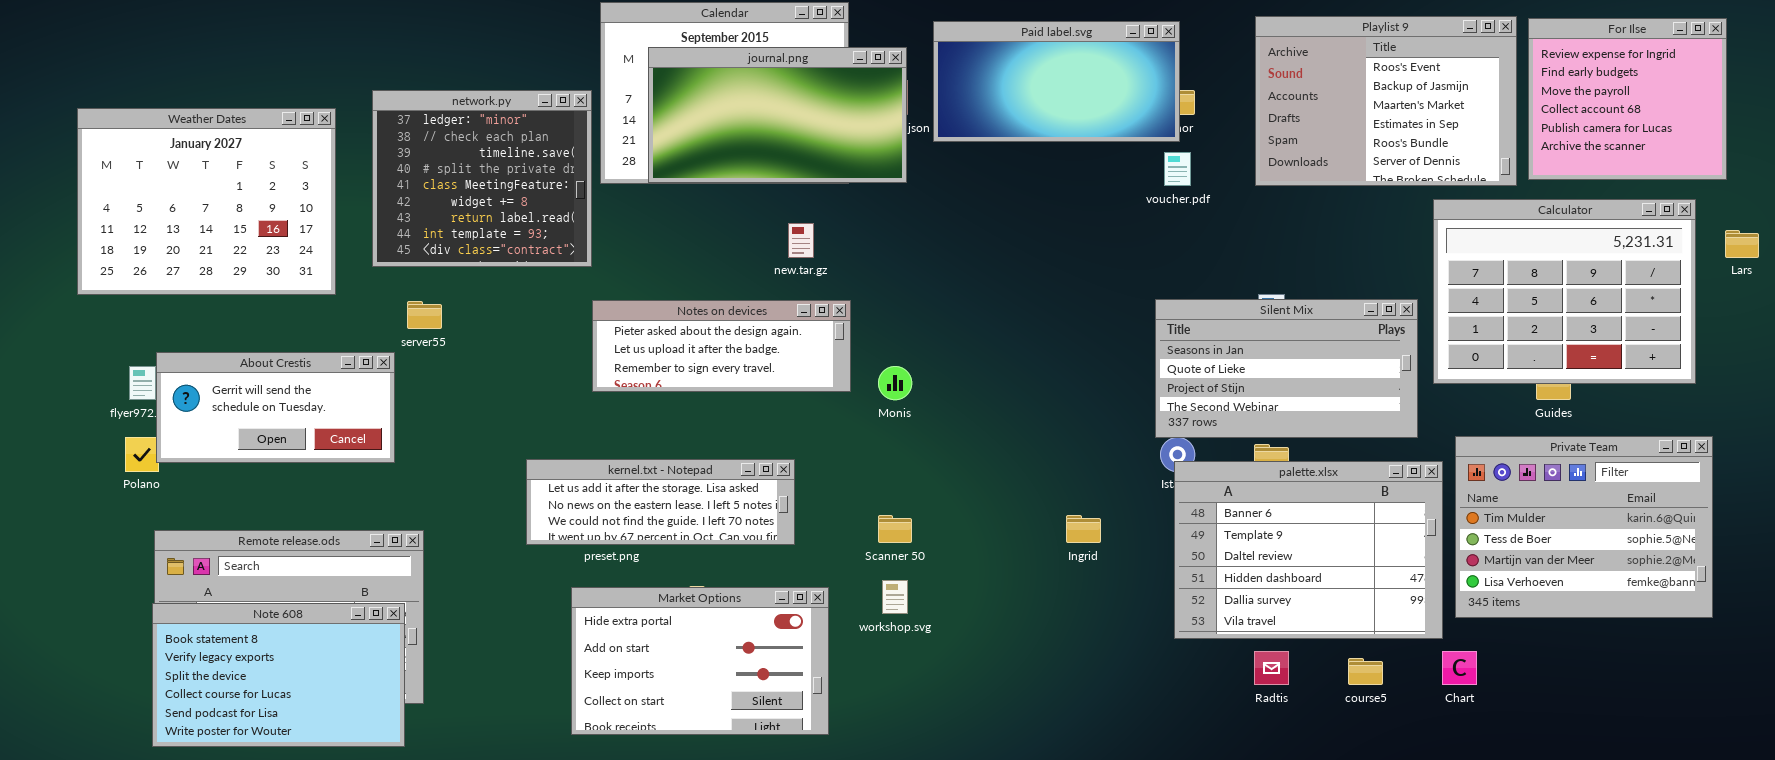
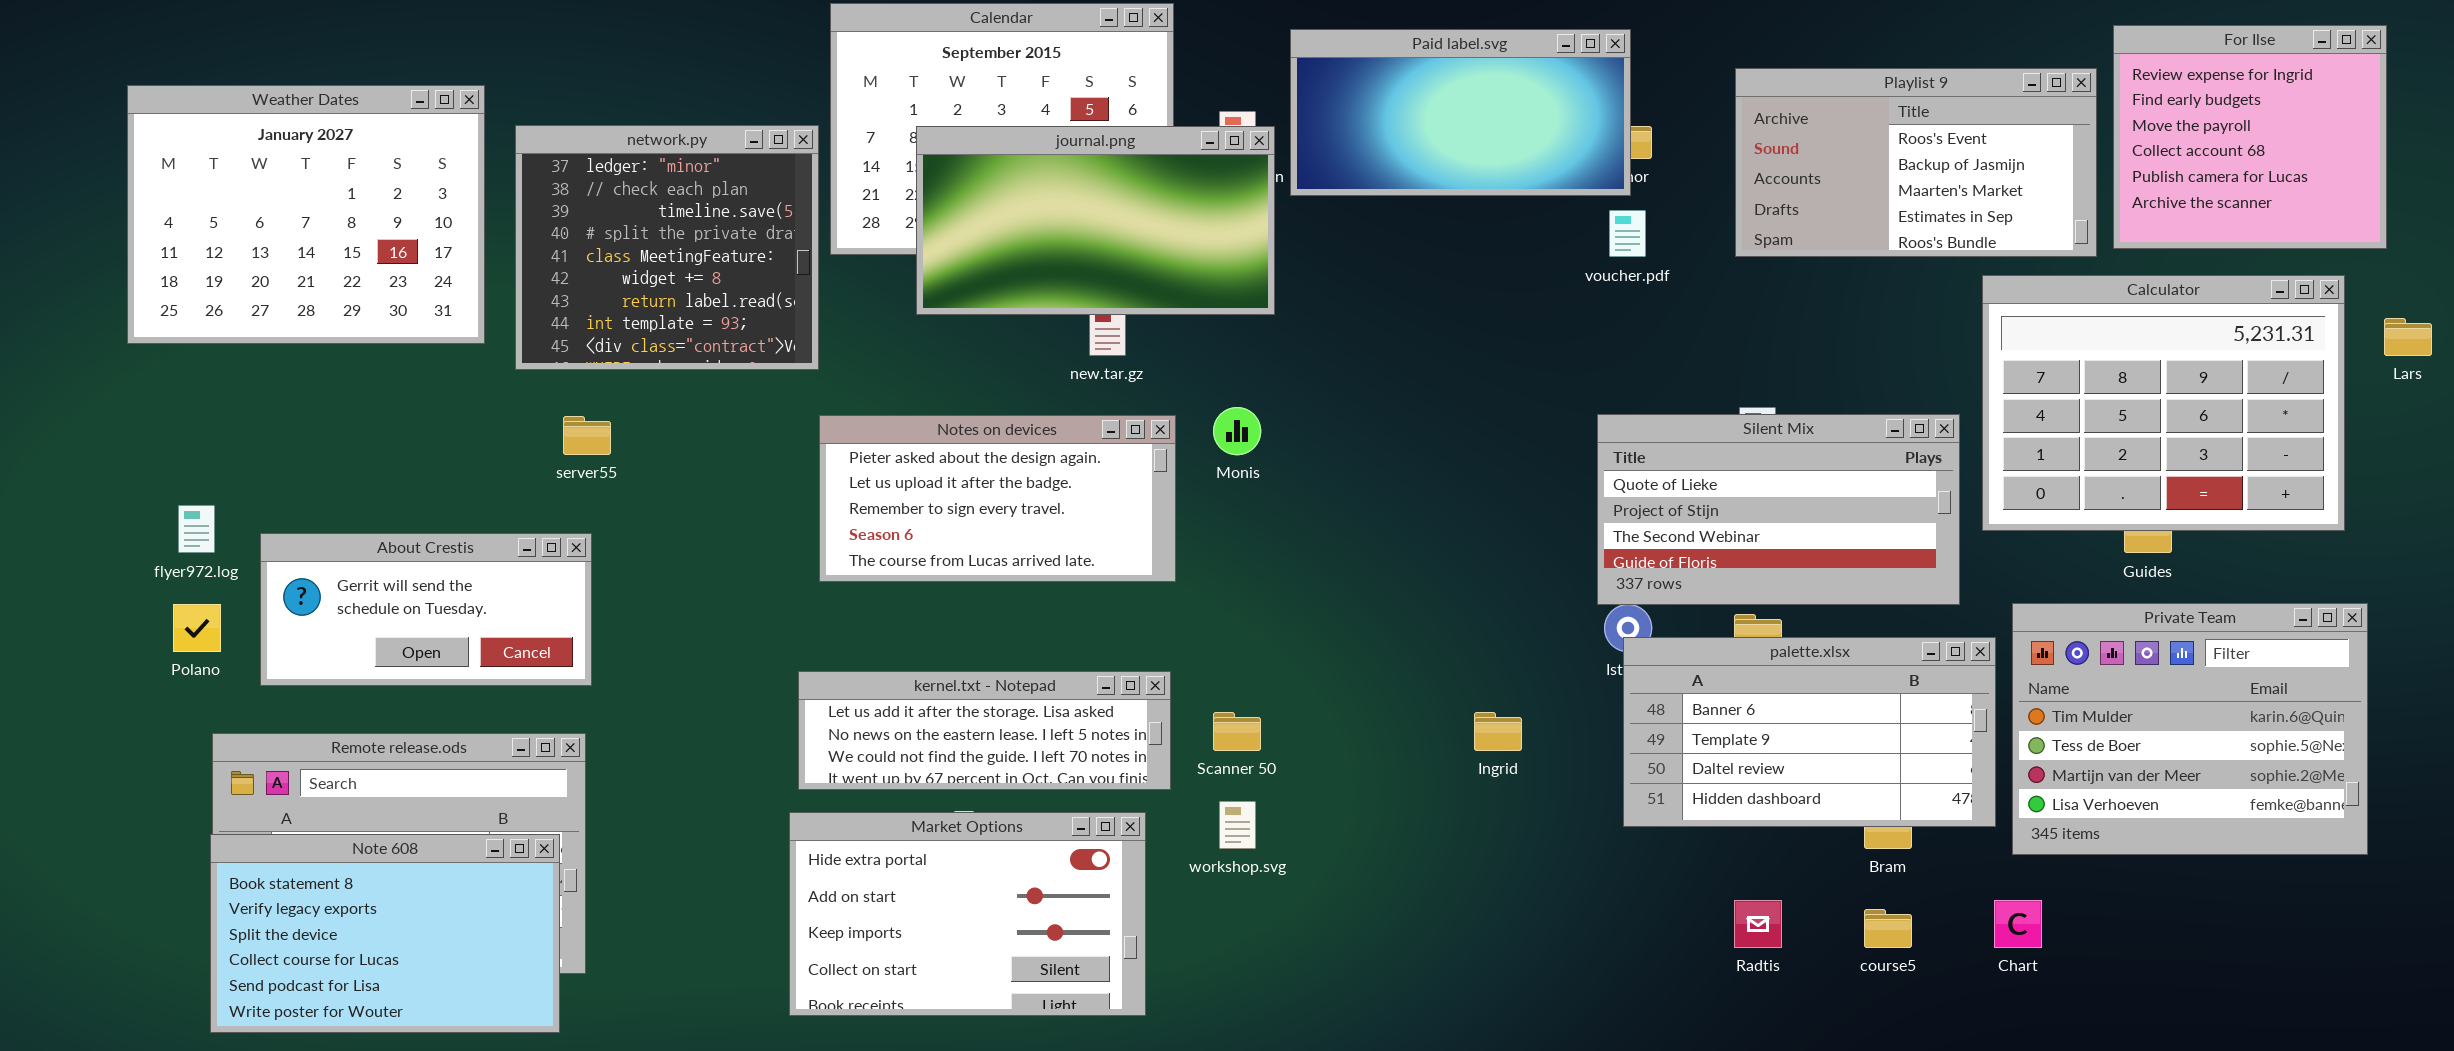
Playlist 9: [1255,16,1517,186] -> [1735,68,2097,257], resized
journal.png: [648,47,907,183] -> [916,126,1275,315], moved
Weather Dates: [77,108,336,295] -> [127,85,485,344], moved
Silent Mix: [1155,299,1418,438] -> [1597,414,1960,605], scrolled down 1 row
Notes on devices: [592,300,851,392] -> [819,415,1176,582], resized
About Crestis: [156,352,395,463] -> [260,533,592,686], moved
Monis: [878,366,912,400] -> [1213,407,1261,455], moved
kernel.txt - Notepad: [526,459,795,545] -> [798,671,1171,790], moved
palette.xlsx: [1174,461,1443,639] -> [1623,637,1996,827], resized

